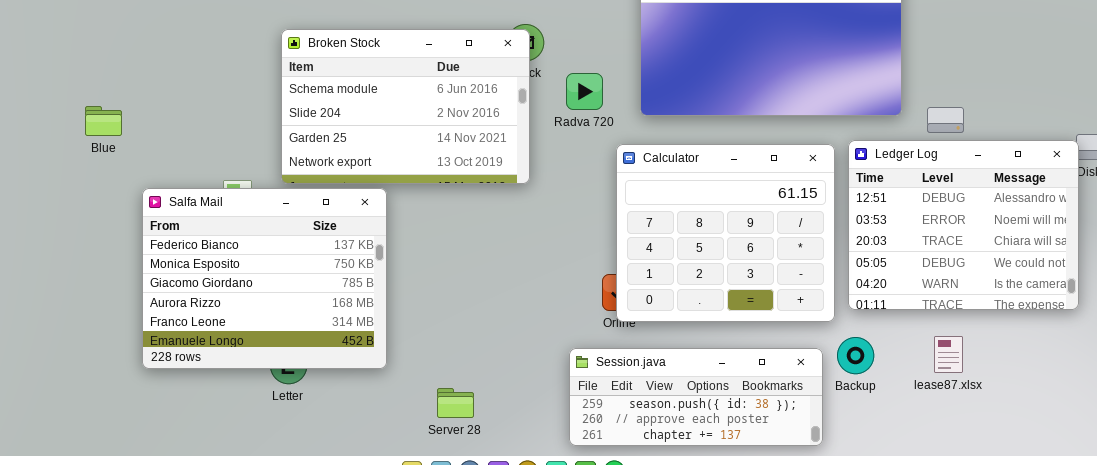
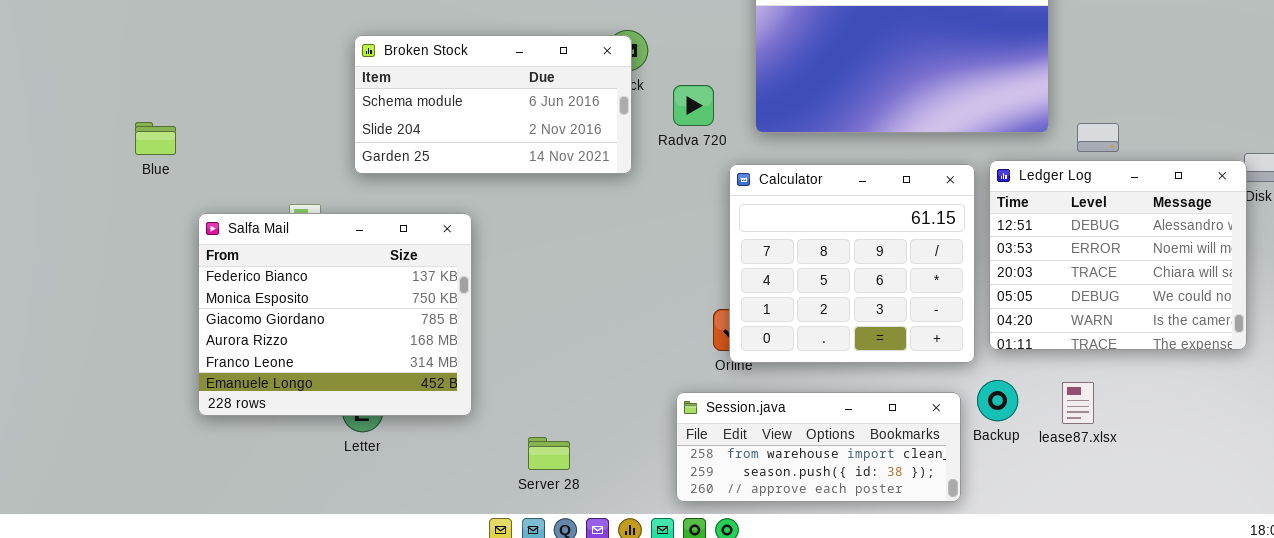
Broken Stock: [281,29,530,184] -> [354,35,632,174], resized
lease87.xlsx: [934,336,963,373] -> [1062,382,1094,424], moved
Session.java: [569,348,823,446] -> [676,392,961,502], scrolled up 1 row

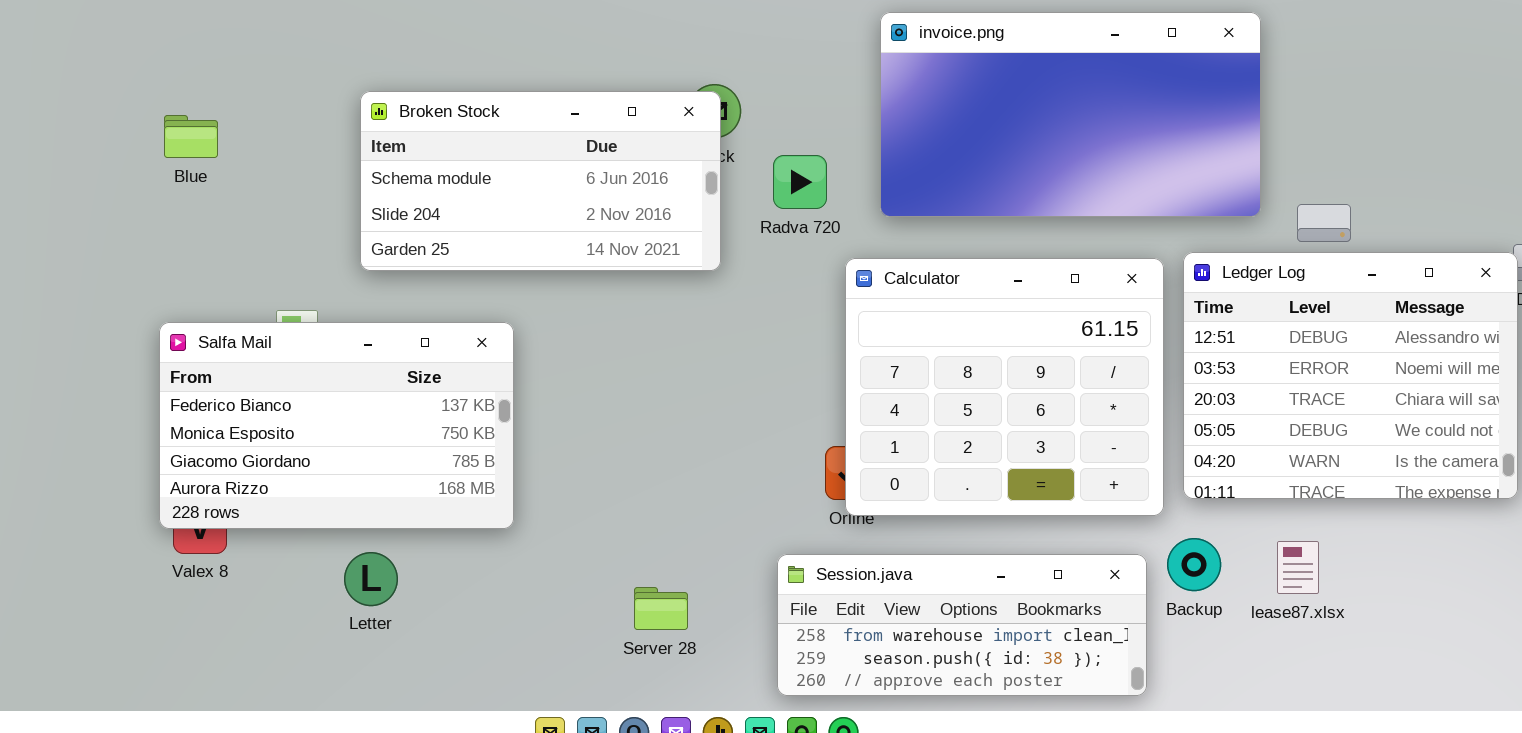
Blue: [135,122,176,155] -> [164,115,218,158], moved
Salfa Mail: [198,213,472,416] -> [159,322,514,529], resized
Server 28: [528,437,570,470] -> [634,587,688,630], moved

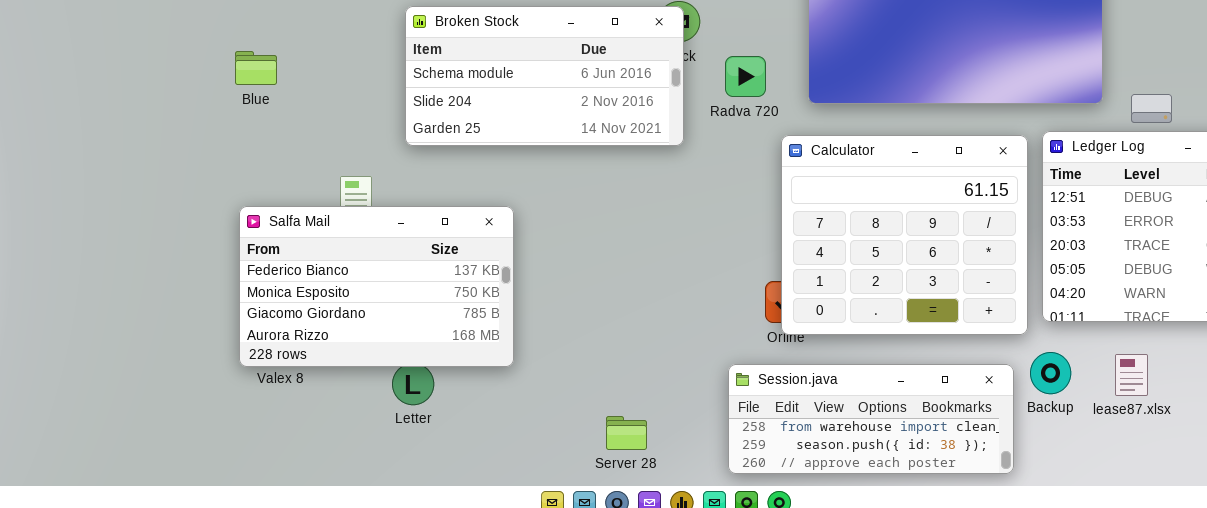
Blue: [164,115,218,158] -> [235,51,277,85], moved
Salfa Mail: [159,322,514,529] -> [239,206,514,367], moved
Server 28: [634,587,688,630] -> [606,416,647,450], moved

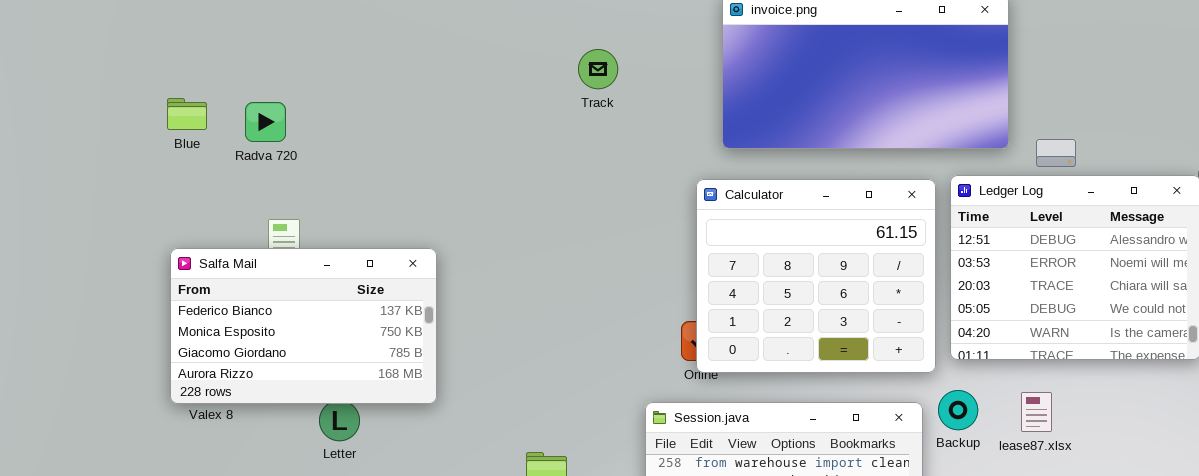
Broken Stock: [405,6,684,146] -> none, closed
Radva 720: [725,56,766,97] -> [245,102,286,142], moved

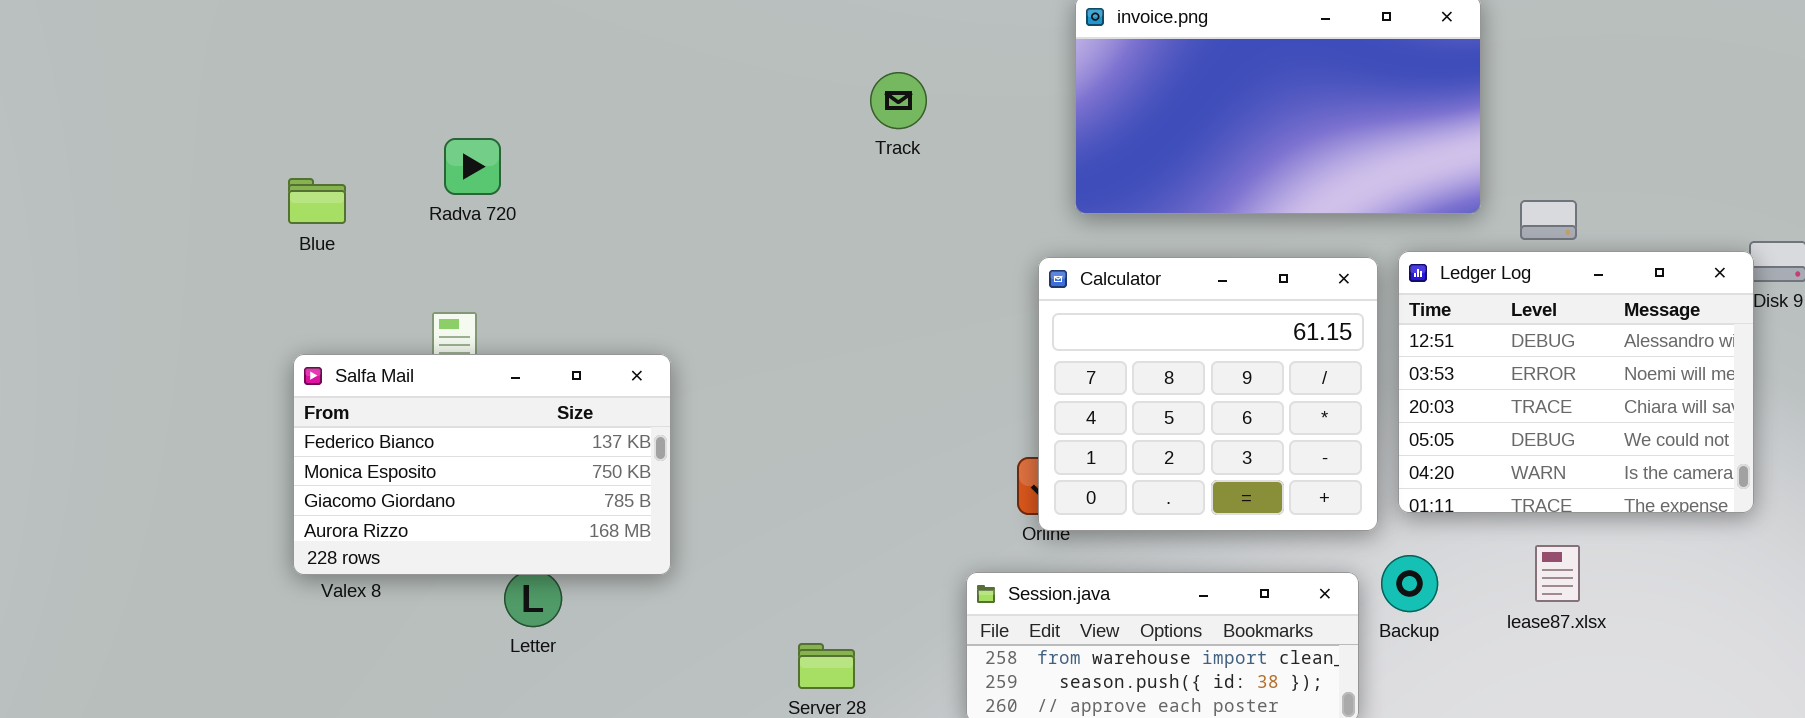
Blue: [167,98,207,130] -> [288,178,346,224], moved
Radva 720: [245,102,286,142] -> [444,138,501,195], moved
lease87.xlsx: [1021,392,1052,432] -> [1535,545,1580,602], moved

